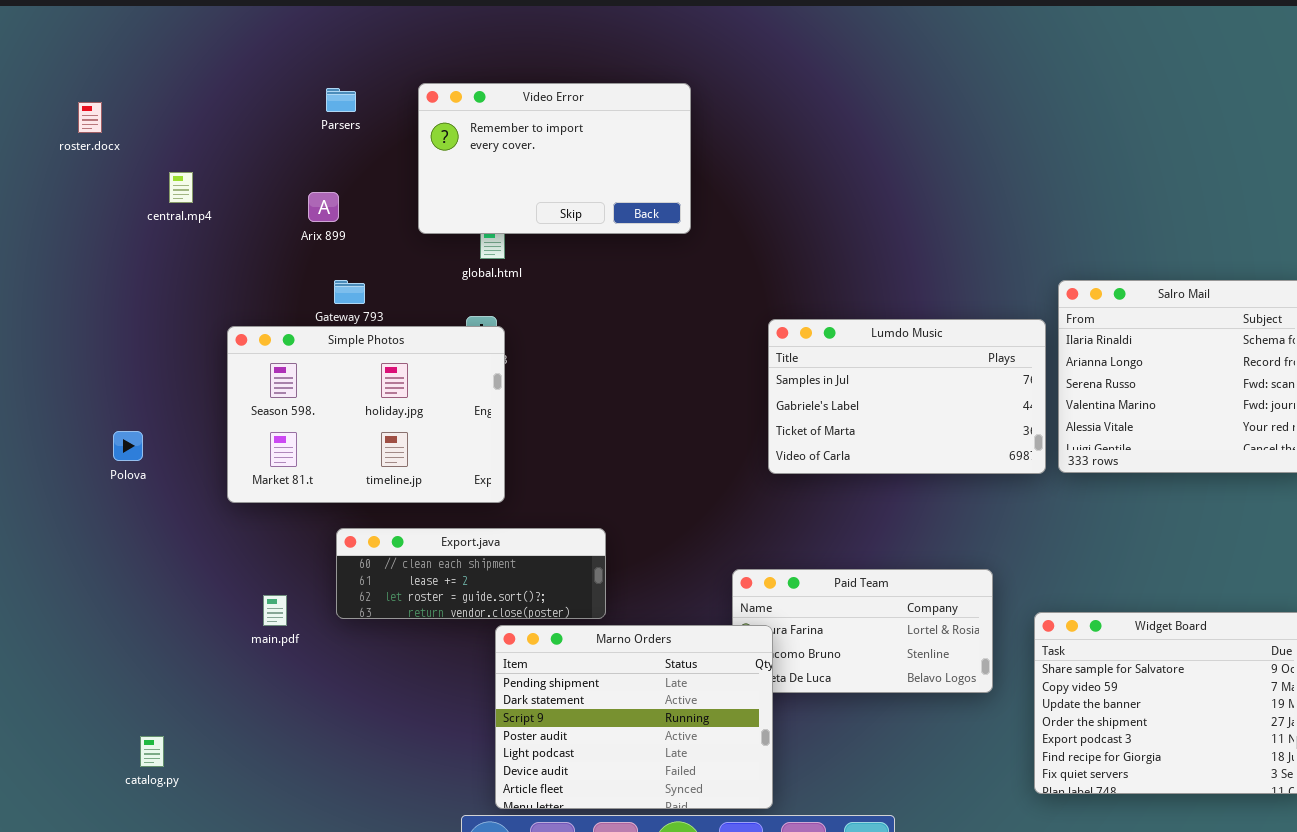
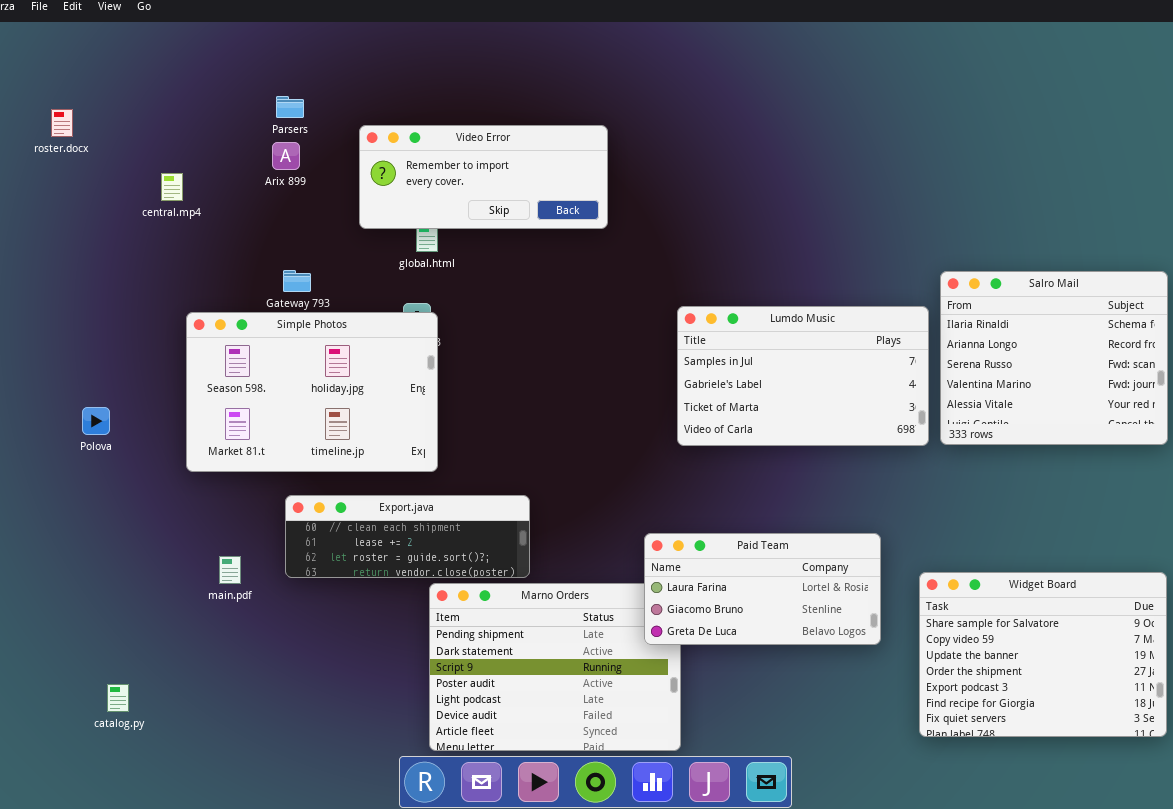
Video Error: [418,83,691,234] -> [359,125,608,229], resized
central.mp4: [169,172,193,203] -> [161,173,183,201], moved
Arix 899: [308,192,339,222] -> [272,142,300,170], moved
Paid Team: [732,569,993,693] -> [644,533,881,645], raised

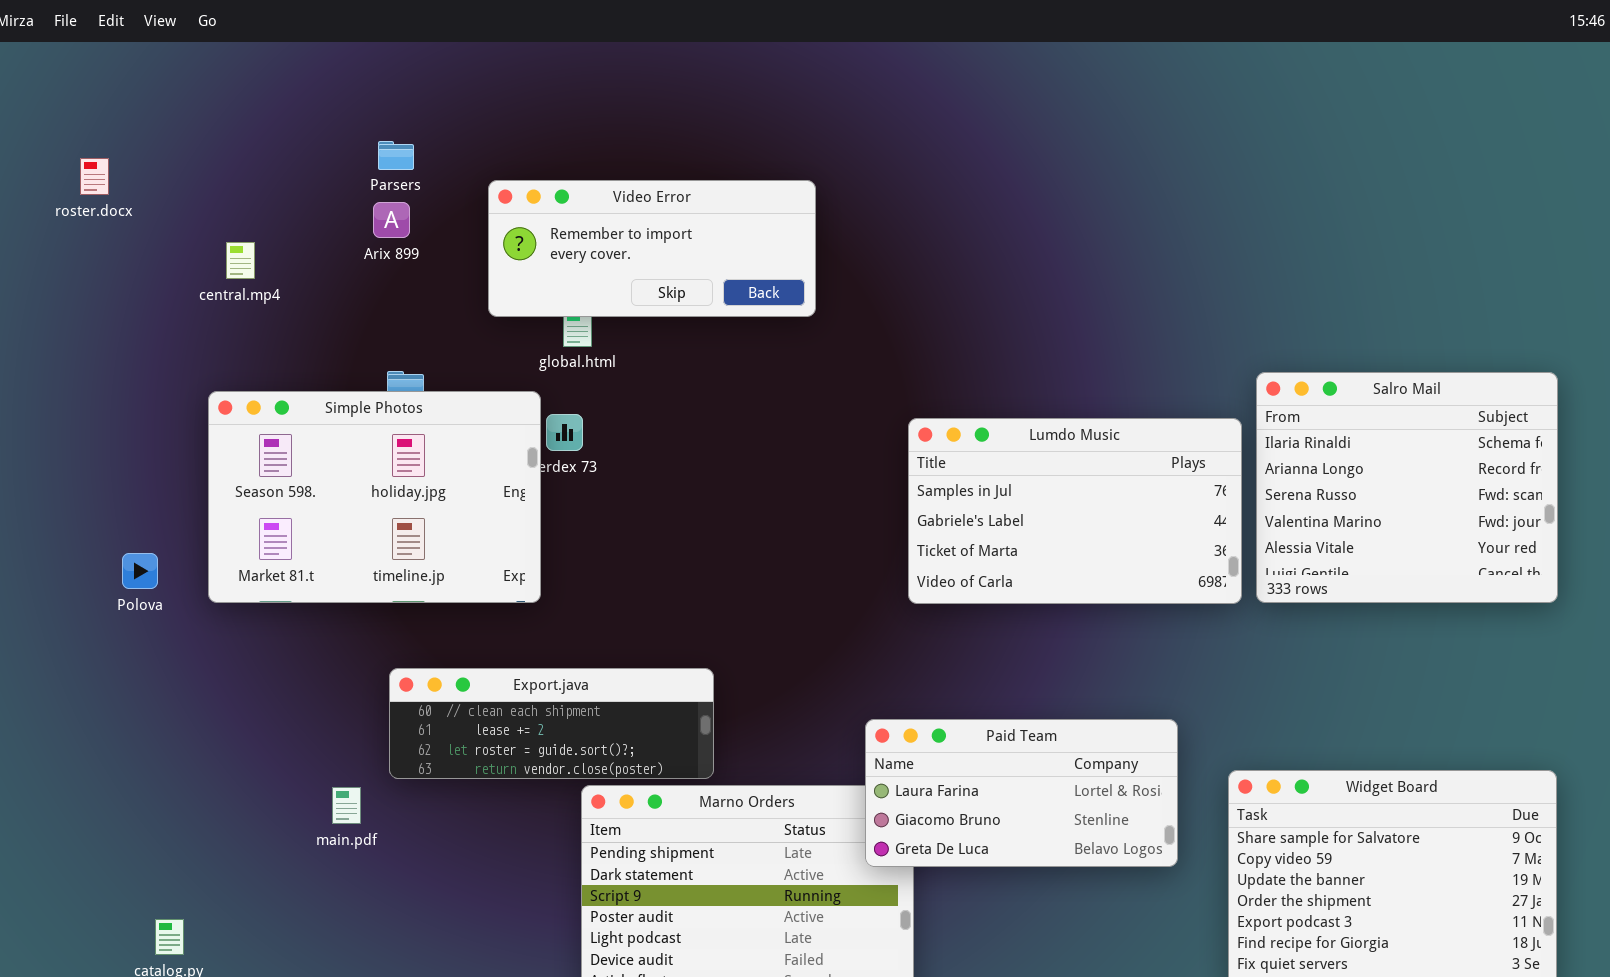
Simple Photos: [186,312,438,472] -> [208,391,541,603], moved
main.pdf: [219,556,241,584] -> [332,787,361,824], moved

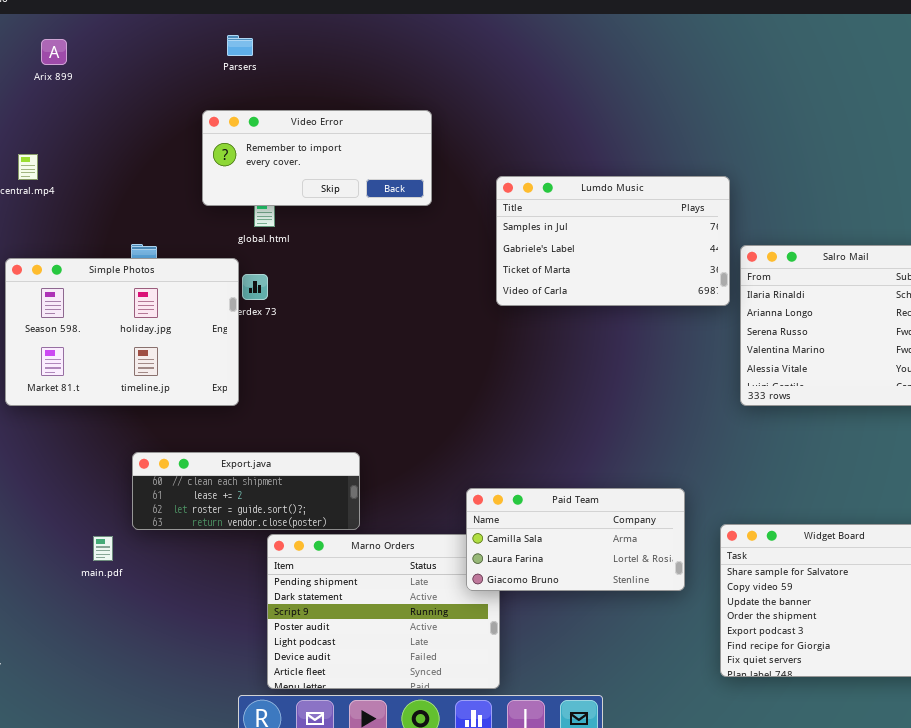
Parsers: [378,141,414,170] -> [227,35,253,56], moved
Arix 899: [373,202,410,238] -> [41,39,67,65], moved
Lumdo Music: [908,418,1242,604] -> [496,176,730,306], moved
Paid Team: [865,719,1178,867] -> [466,488,685,591], scrolled up 1 row

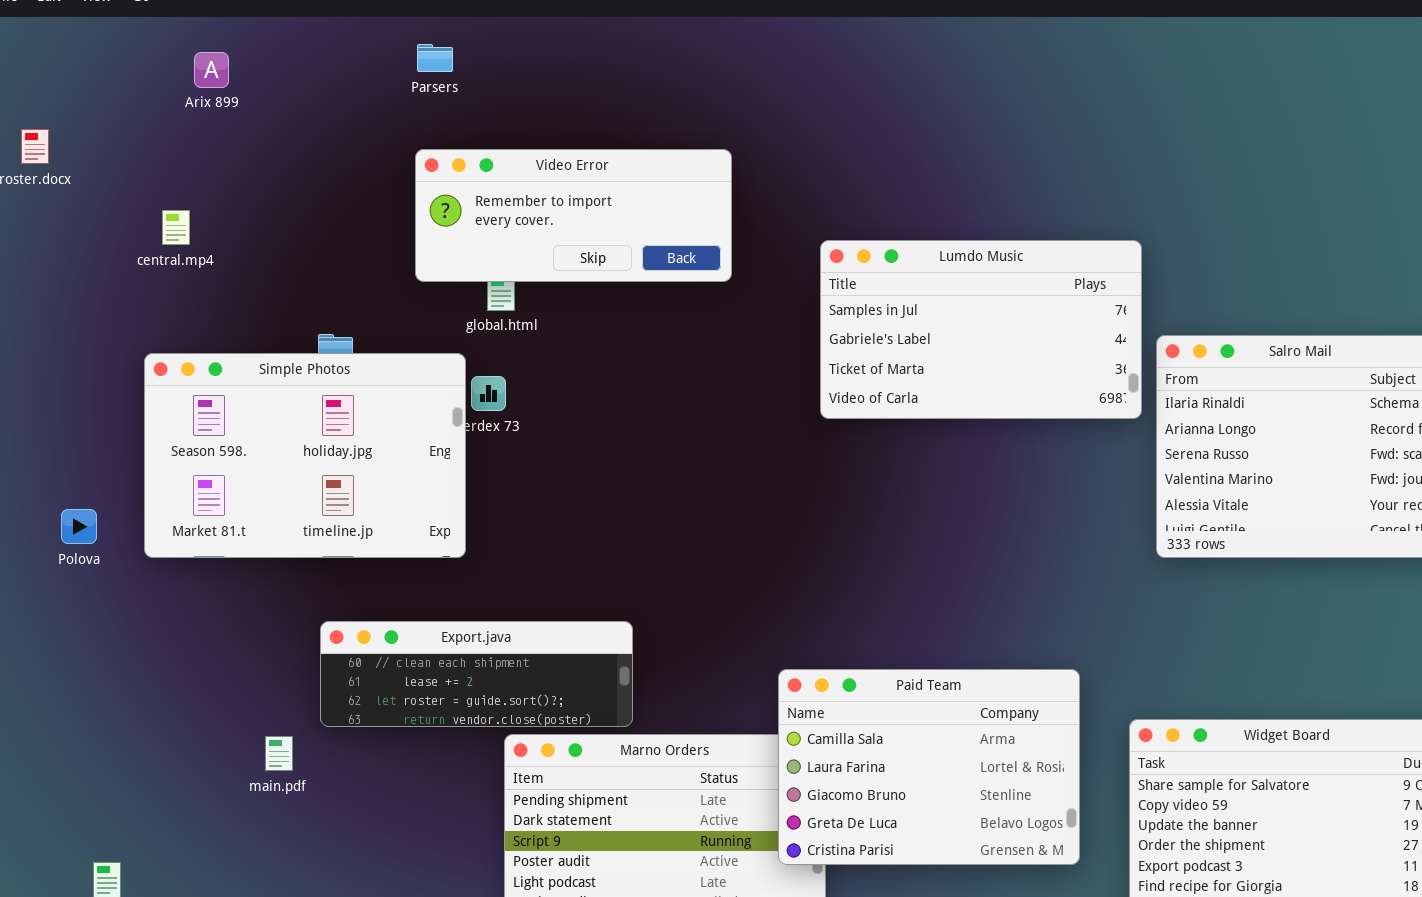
Parsers: [227,35,253,56] -> [417,44,453,72], moved
Paid Team: [466,488,685,591] -> [778,669,1080,865], resized

